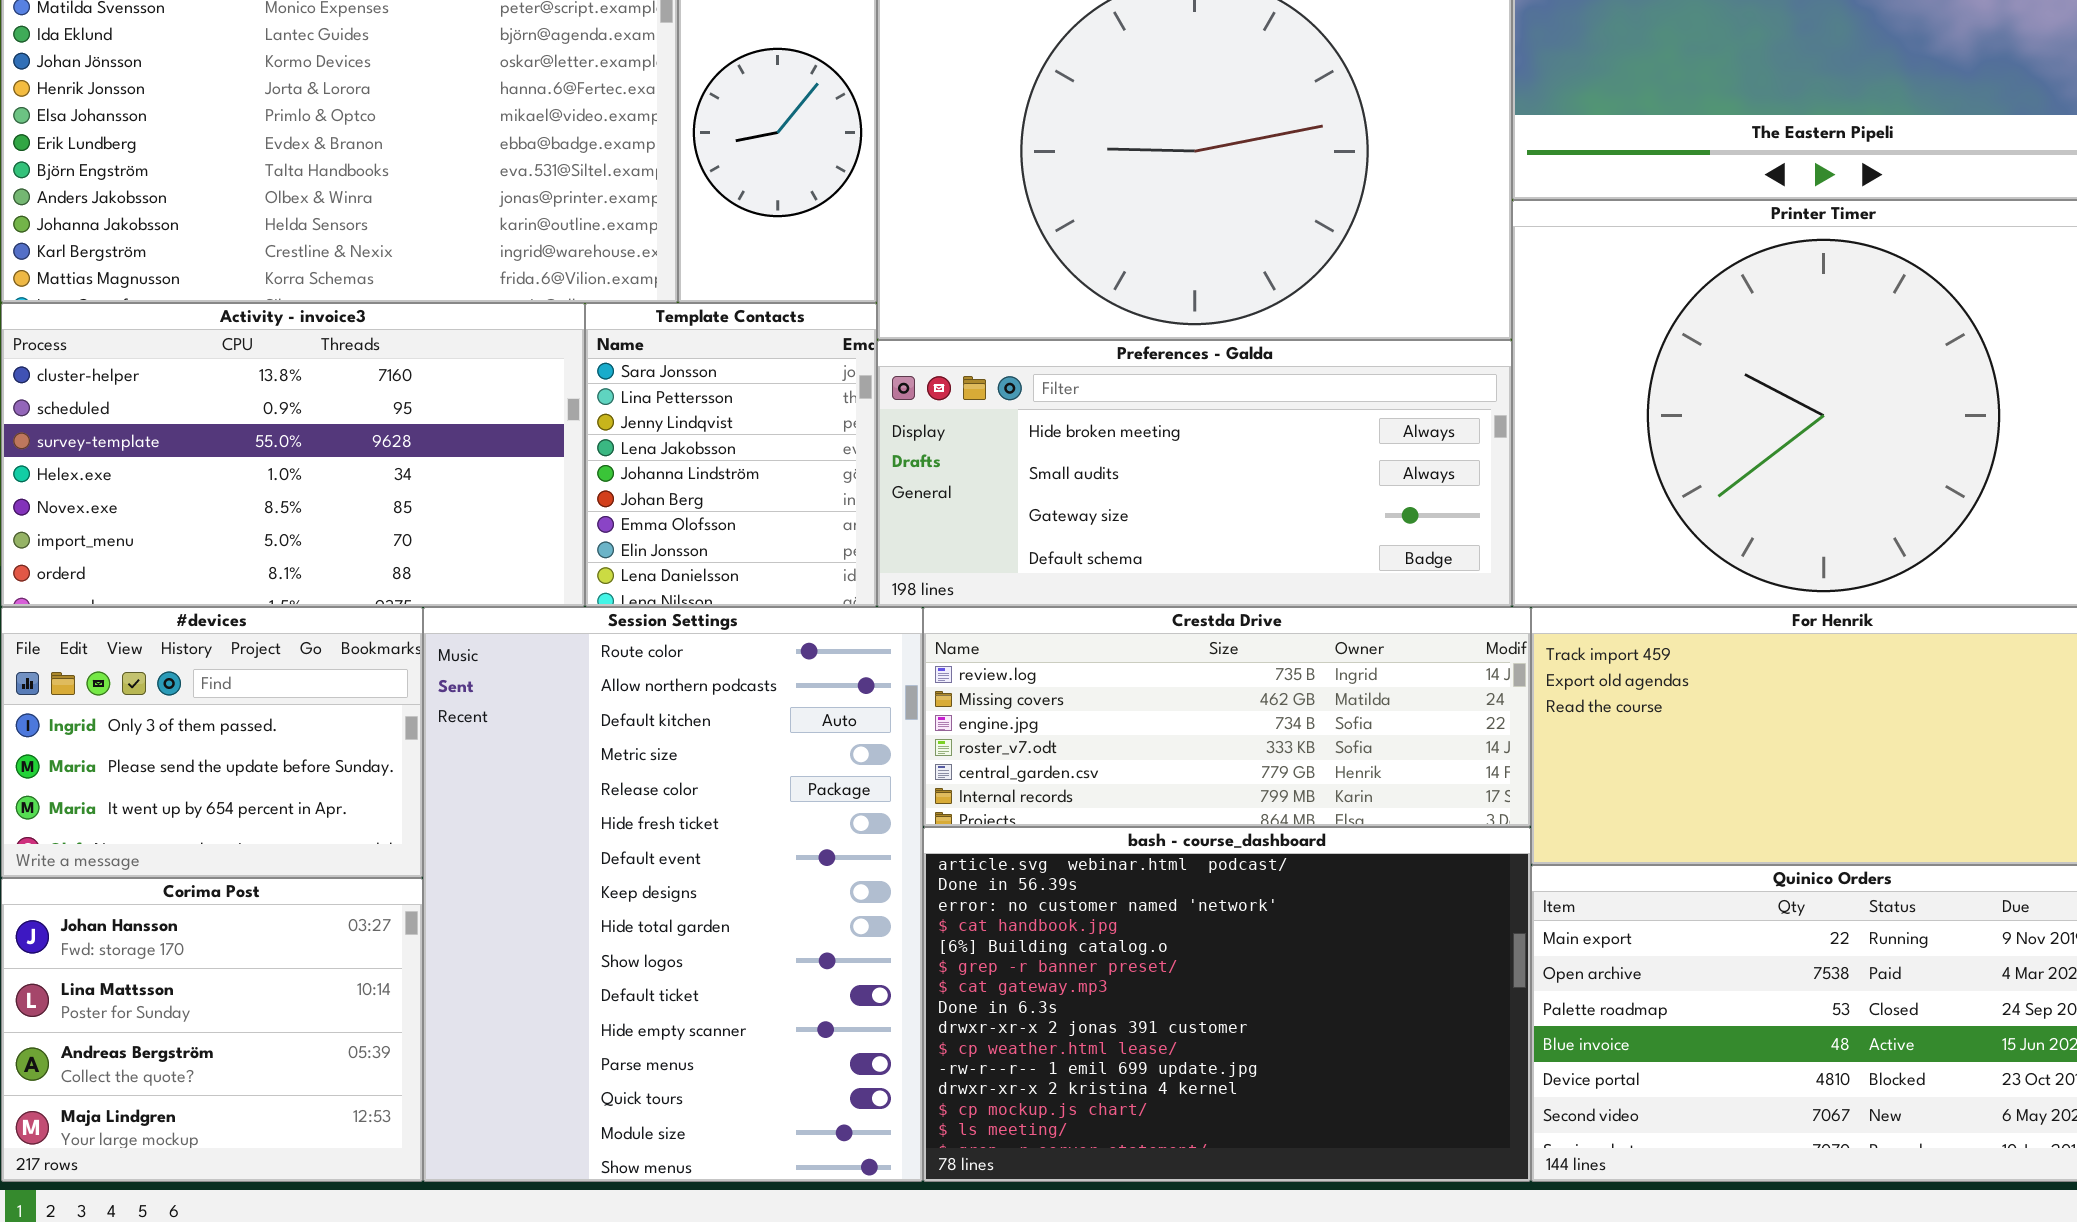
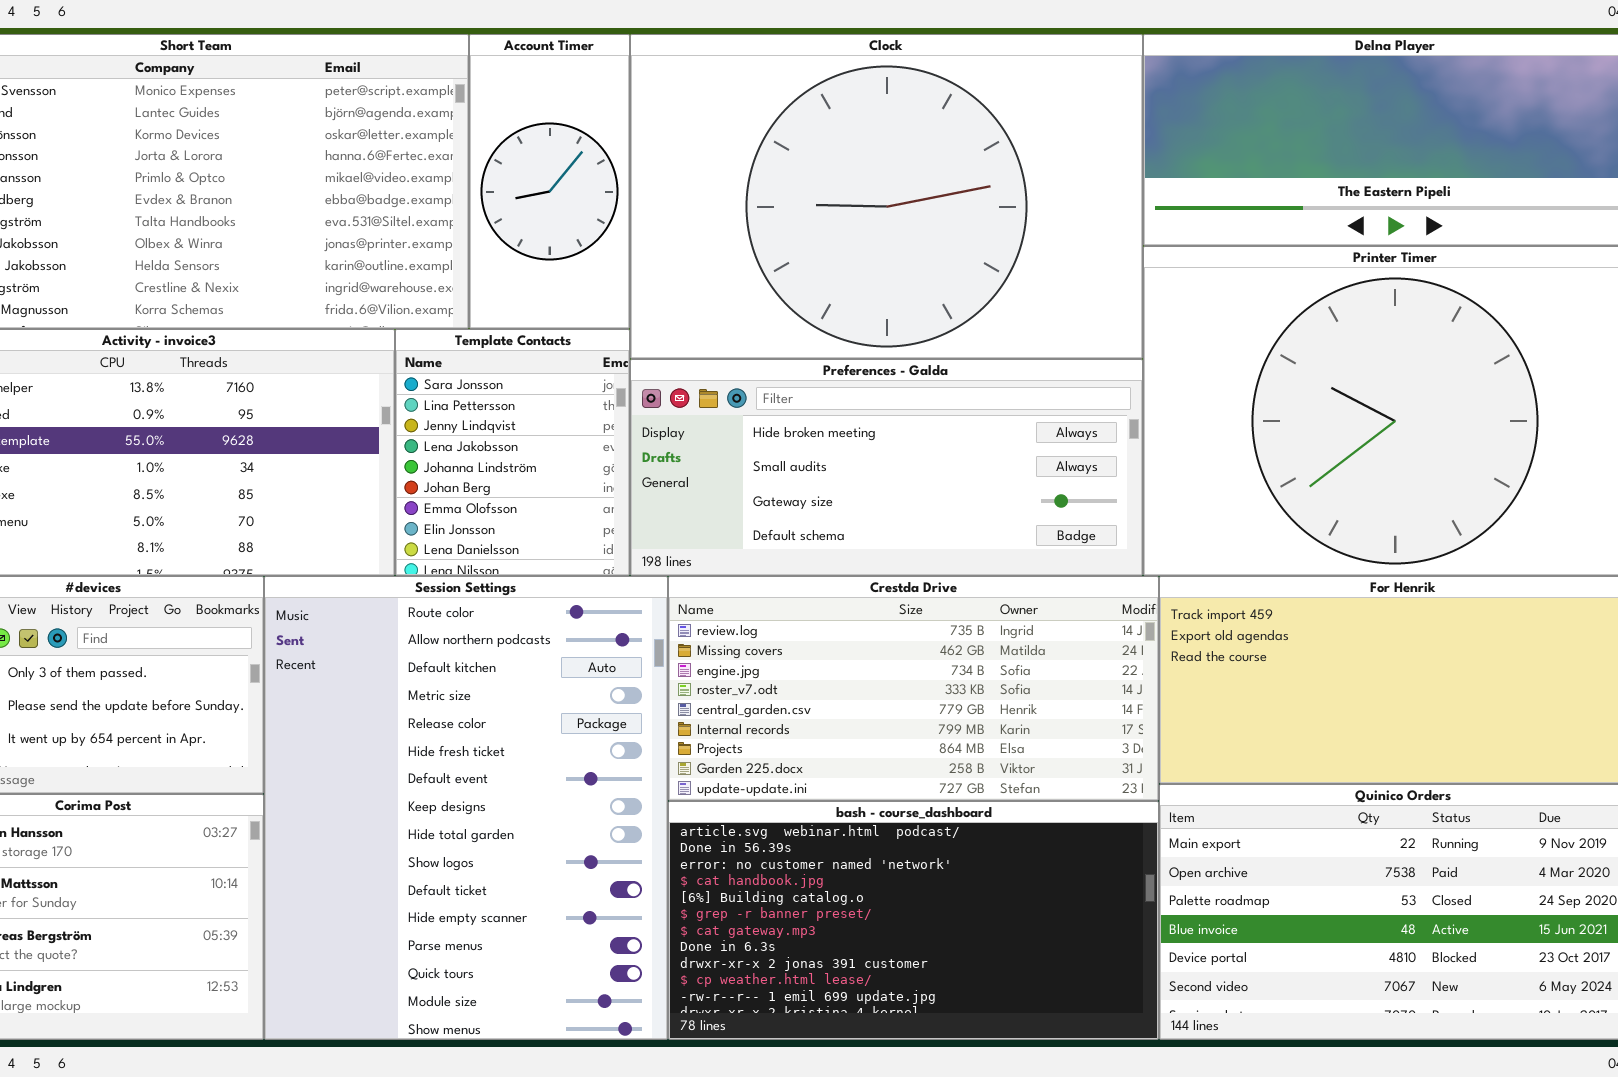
Crestda Drive: [923,607,1531,827] -> [668,576,1159,801], resized
bash - course_dashboard: [923,827,1531,1182] -> [668,801,1159,1040], resized

